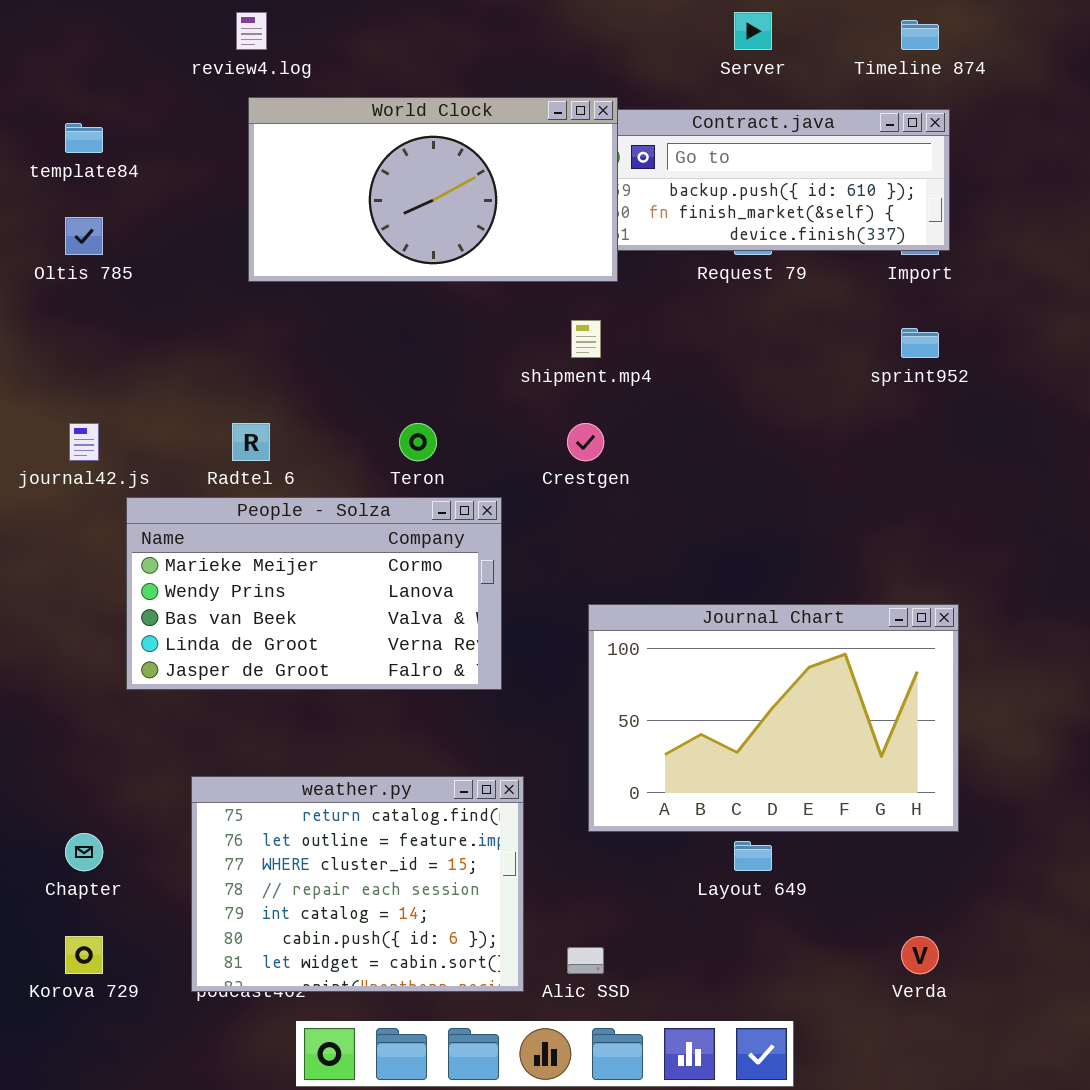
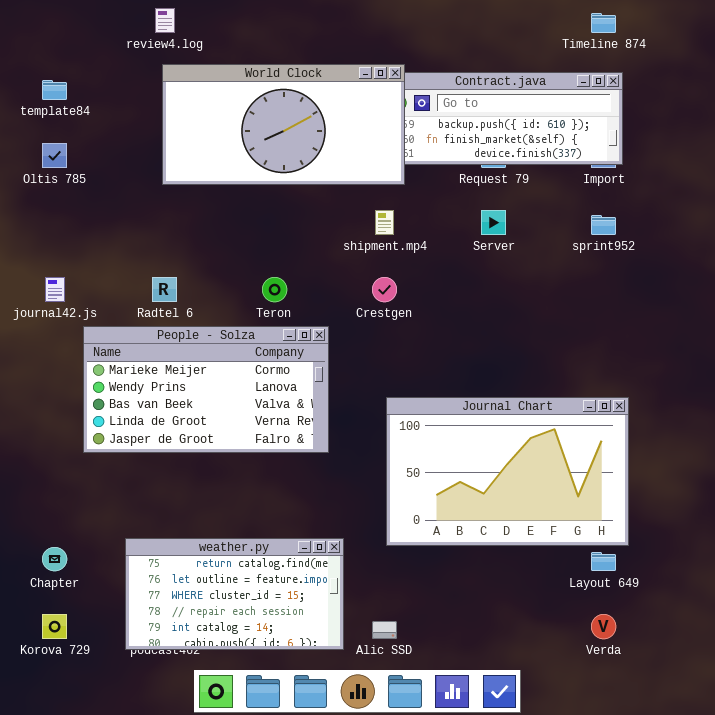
Server: [734,12,772,50] -> [481,210,506,235], moved
weather.py: [191,776,524,992] -> [125,538,344,650], resized
Layout 649: [734,841,772,871] -> [591,552,616,571], moved

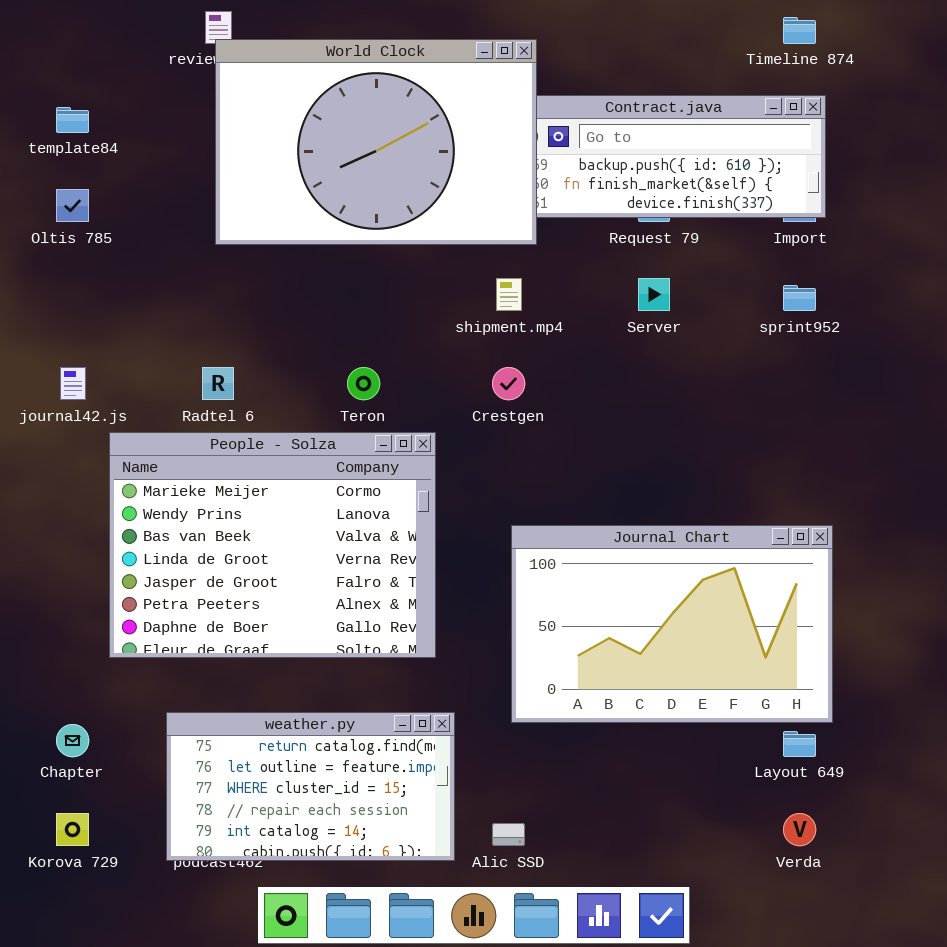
World Clock: [162,64,405,185] -> [215,39,537,245], resized
People - Solza: [83,326,329,453] -> [109,432,436,658], resized

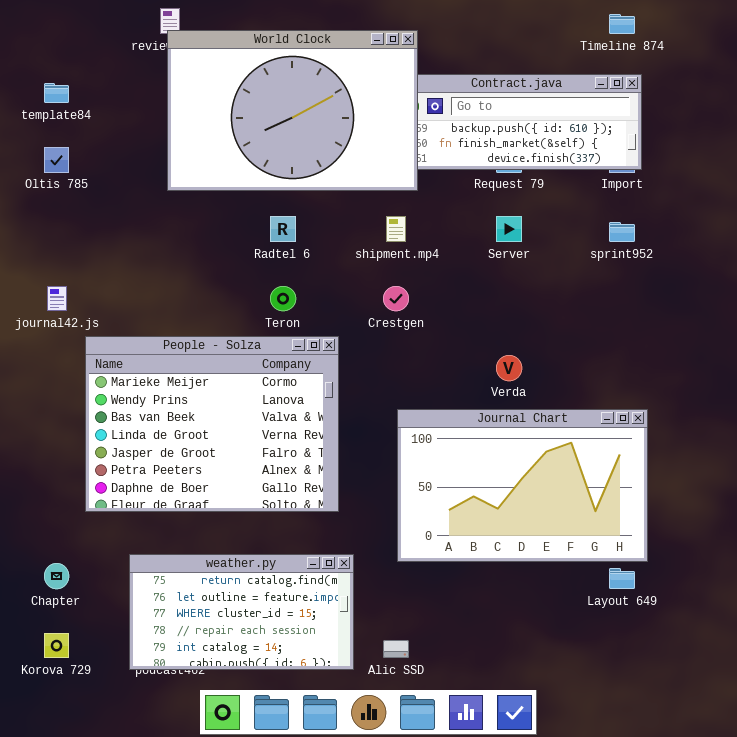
Radtel 6: [202,367,234,400] -> [270,216,296,242], moved
Verda: [783,813,816,846] -> [496,355,522,381], moved

